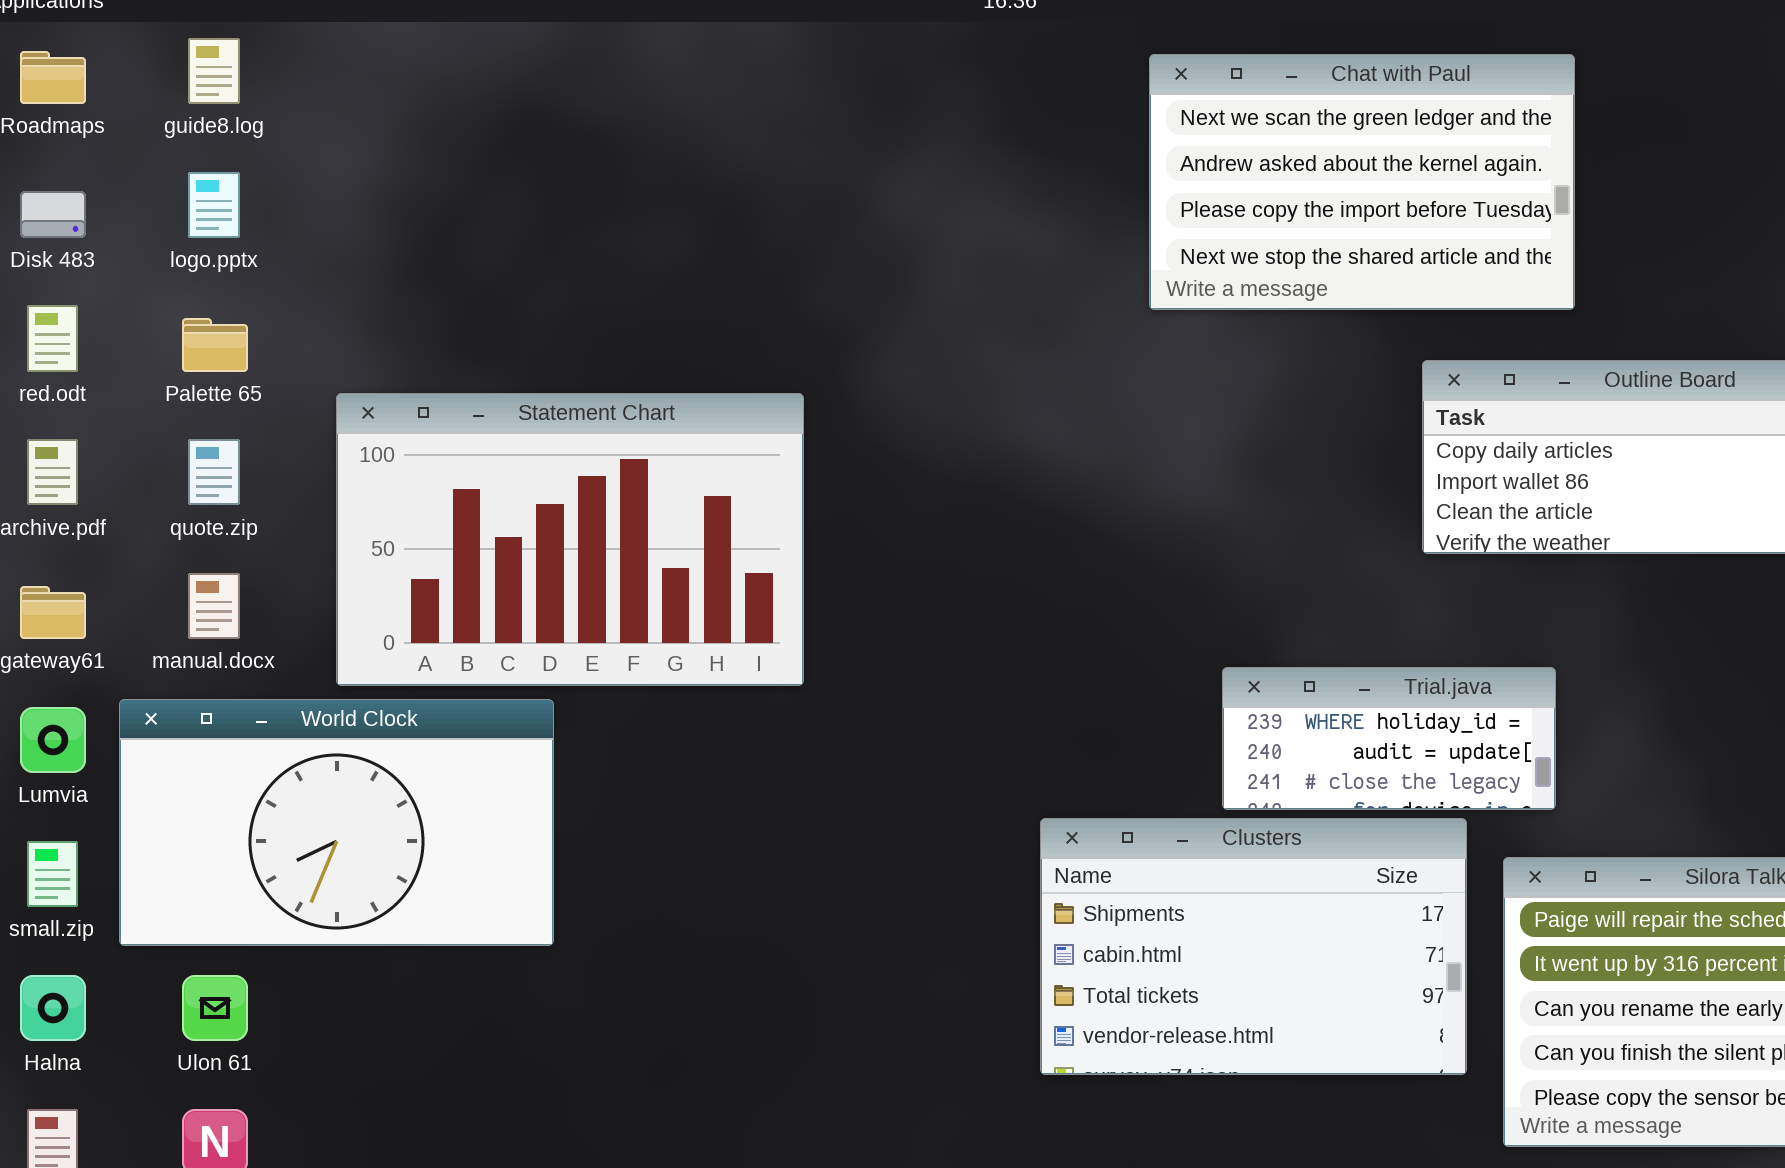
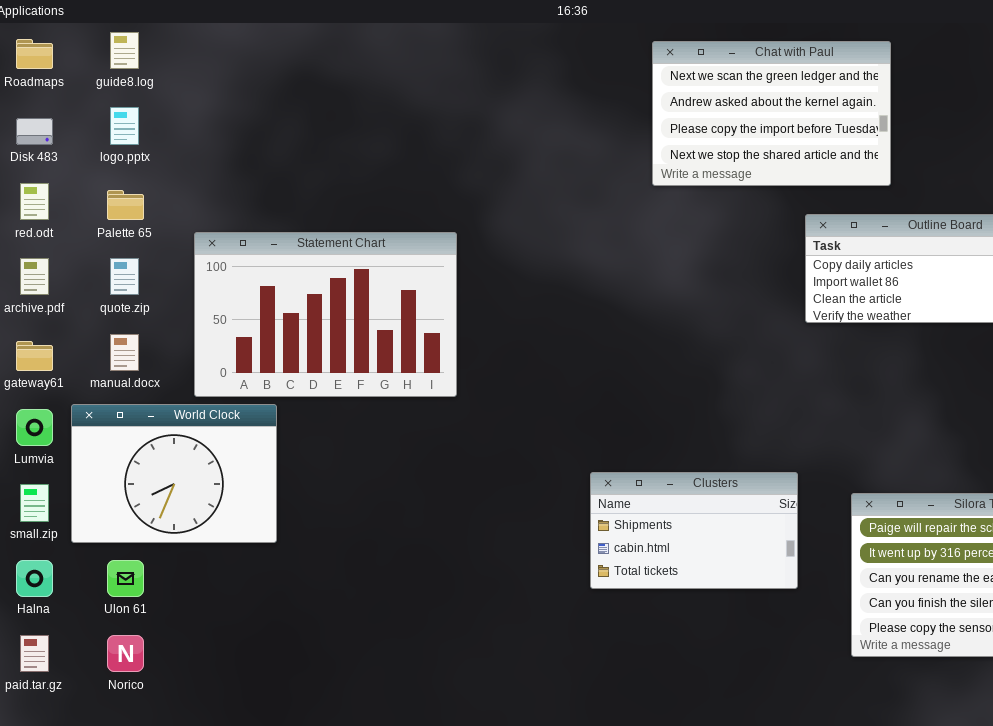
Trial.java: [1222,667,1556,810] -> none, closed
World Clock: [119,699,554,946] -> [71,404,277,543], resized
Clusters: [1040,818,1467,1075] -> [590,472,798,589], resized

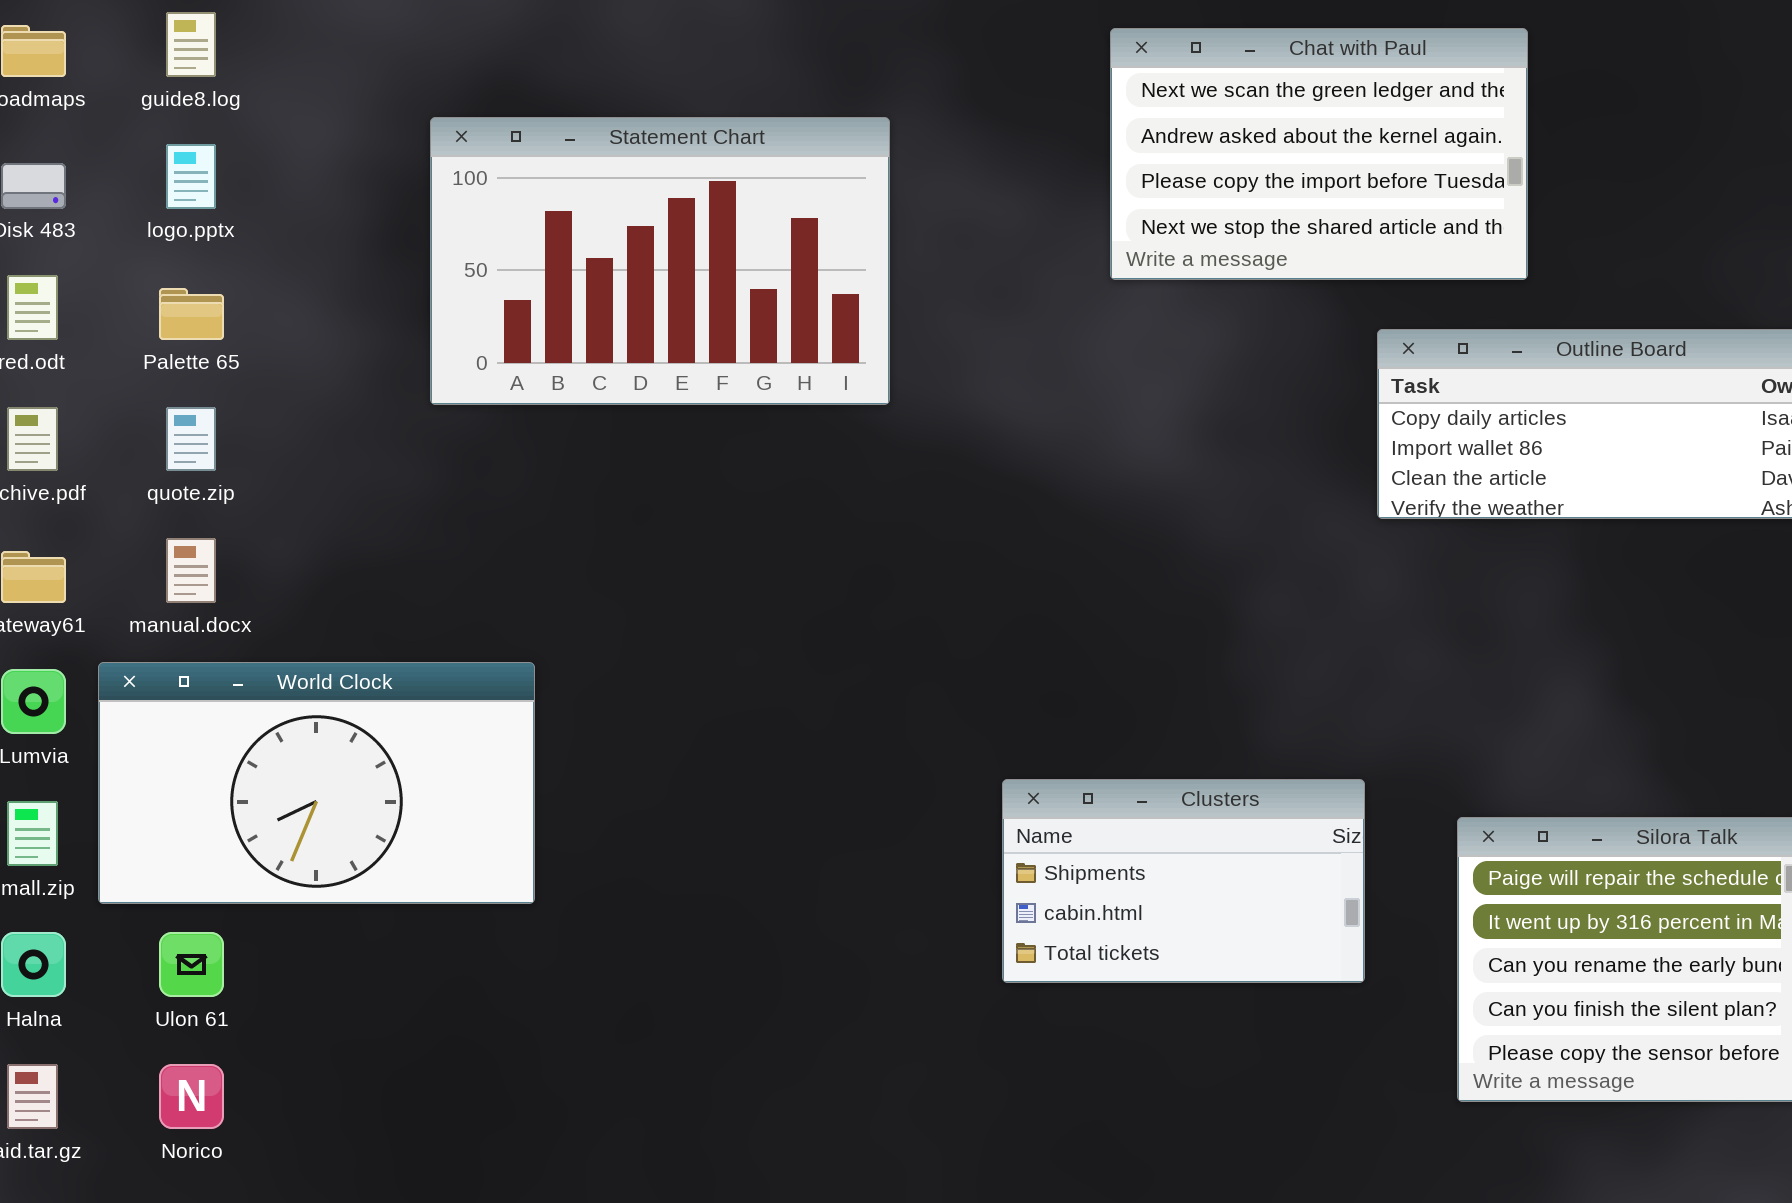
Statement Chart: [194,232,457,397] -> [430,117,890,405], moved
World Clock: [71,404,277,543] -> [98,662,535,904], resized

